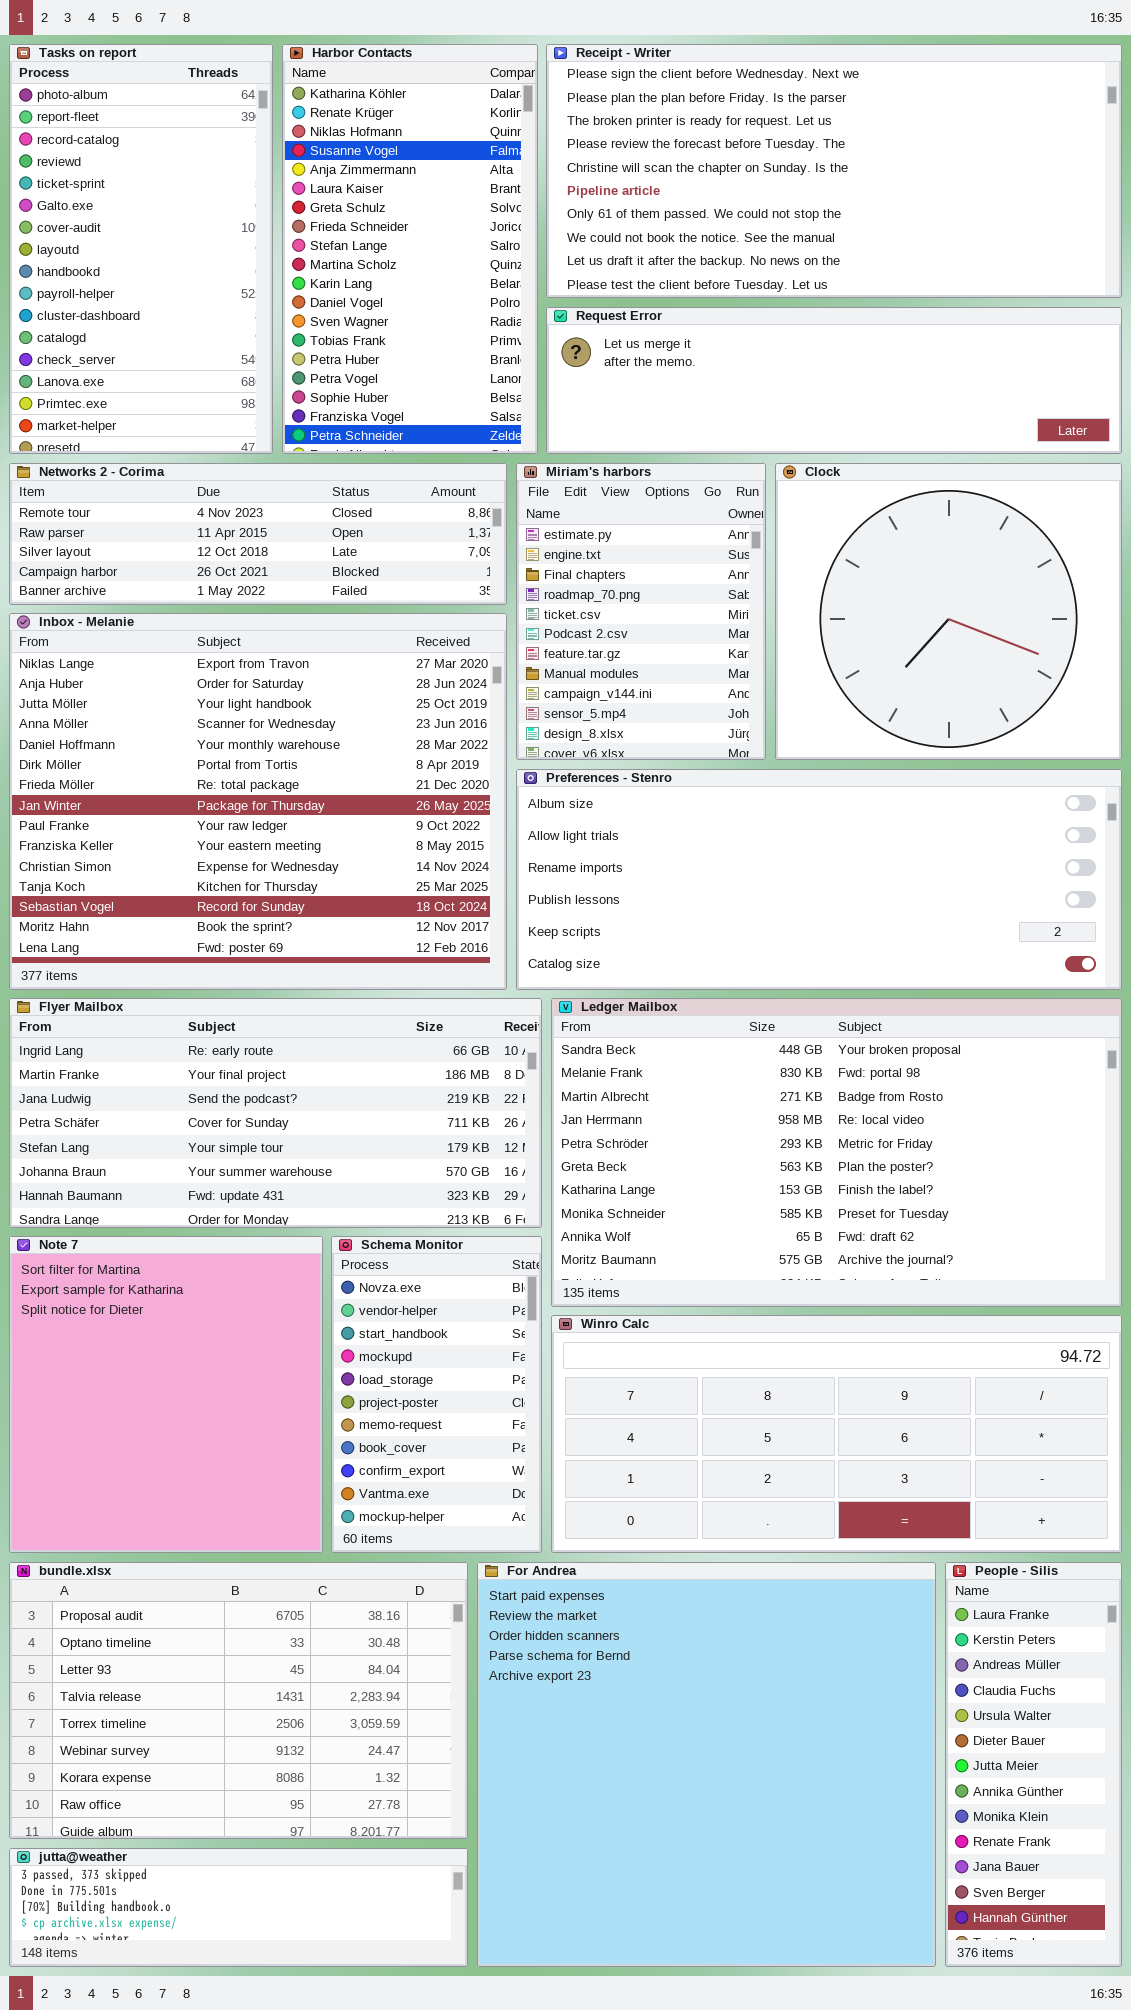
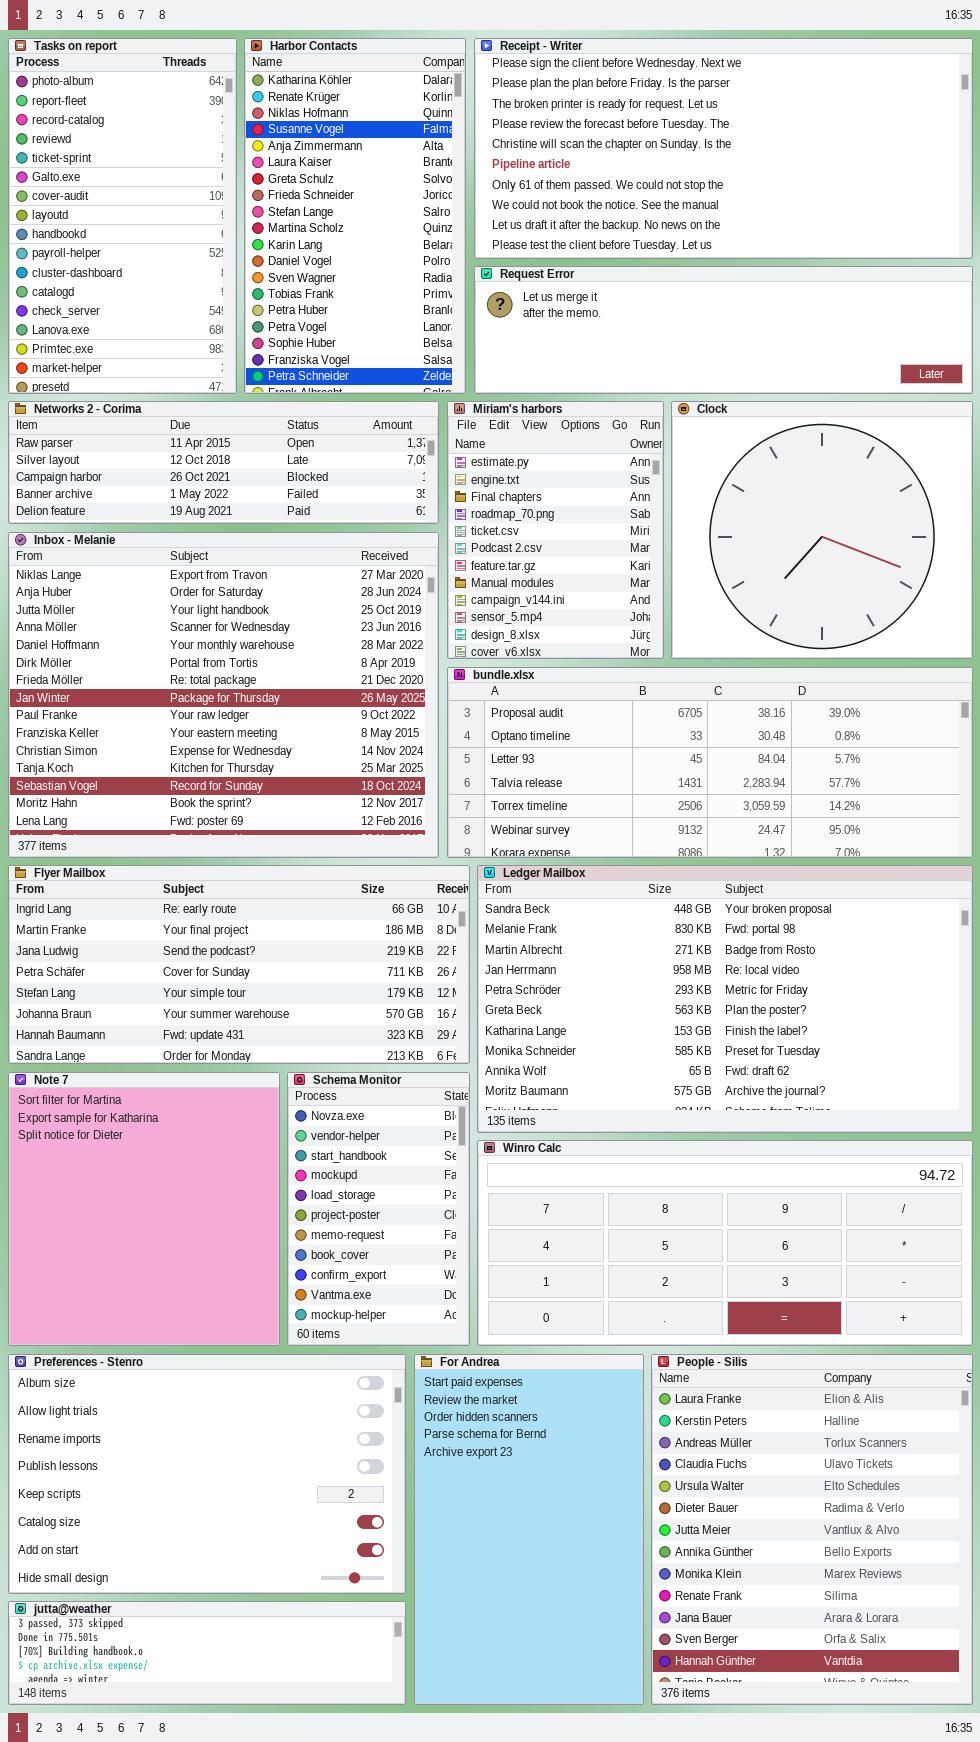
Networks 2 - Corima: [9,463,507,605] -> [8,401,439,524], scrolled down 1 row
Preferences - Stenro: [516,769,1122,990] -> [8,1354,406,1594], moved, resized
bundle.xlsx: [9,1562,468,1839] -> [447,667,973,858], moved, resized
For Andrea: [477,1562,936,1967] -> [414,1354,644,1705], resized
People - Silis: [945,1562,1122,1967] -> [651,1354,973,1705], resized

